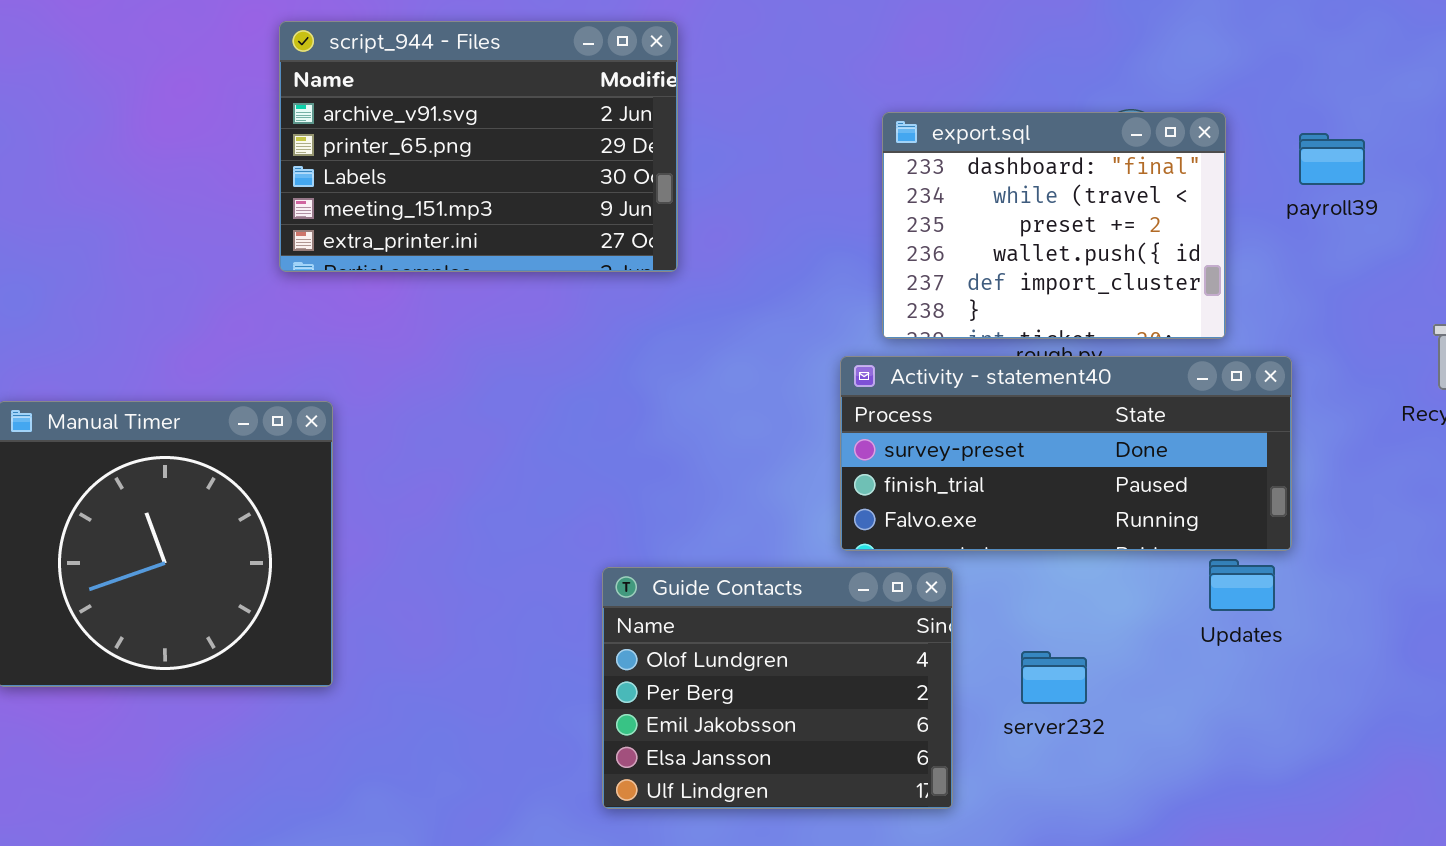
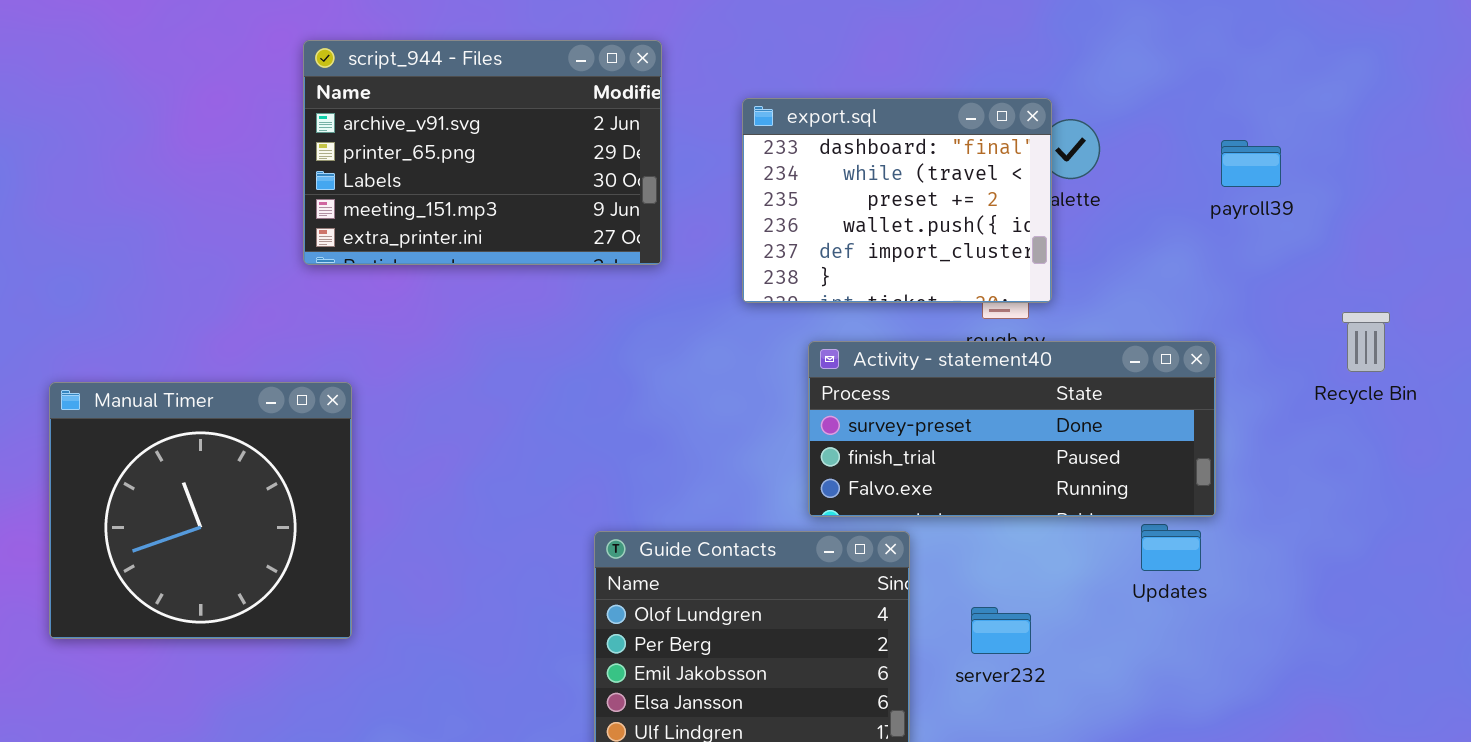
export.sql: [882,112,1226,339] -> [742,98,1052,303], moved

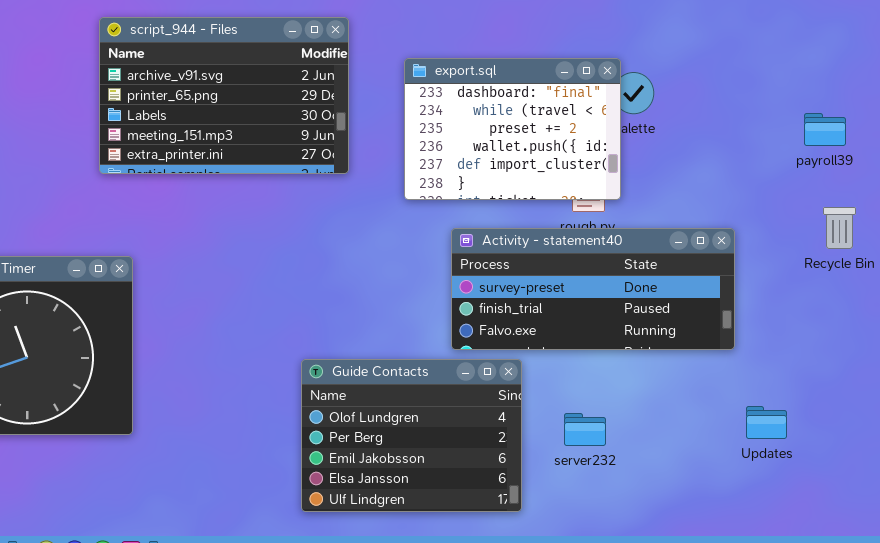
payroll39: [1221,140,1281,187] -> [804,113,846,146], moved
Updates: [1141,524,1201,571] -> [746,406,787,439], moved

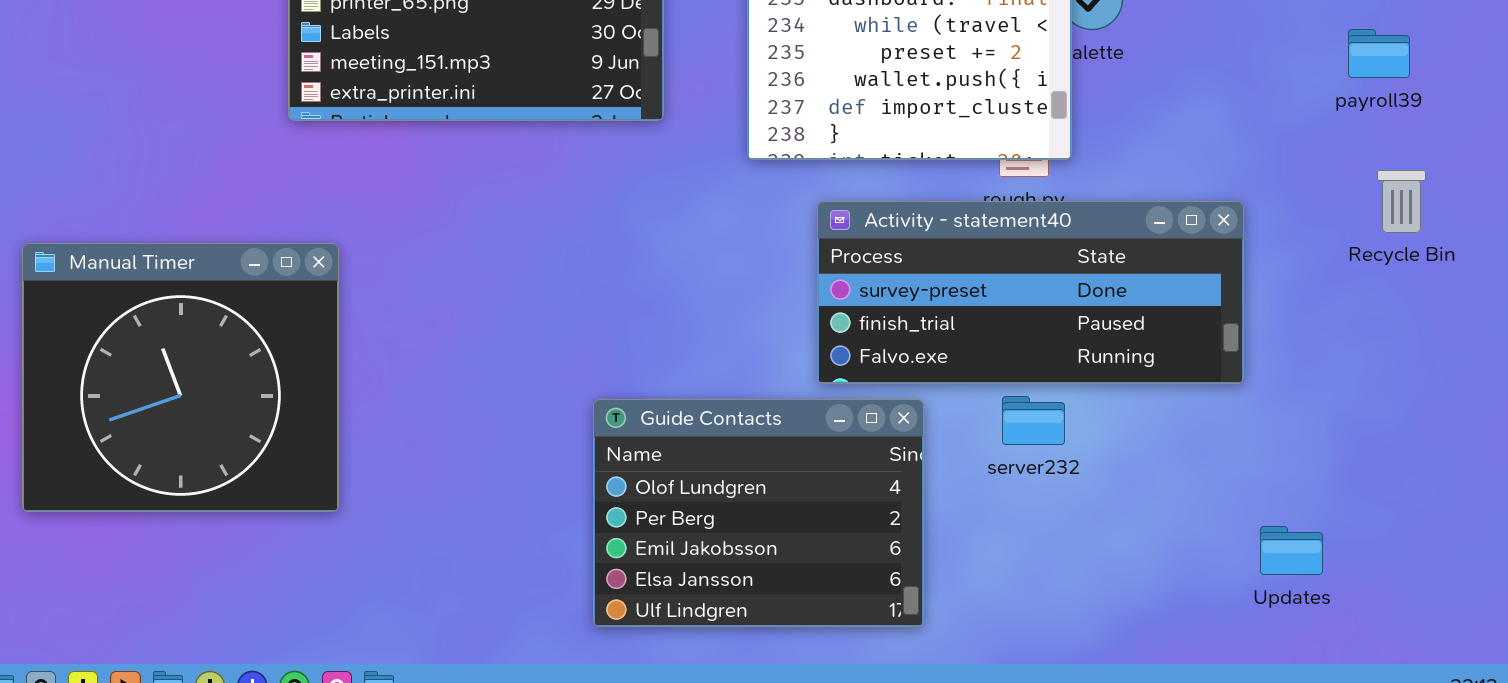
Updates: [746,406,787,439] -> [1260,526,1323,575], moved
server232: [564,413,606,446] -> [1002,396,1065,445], moved

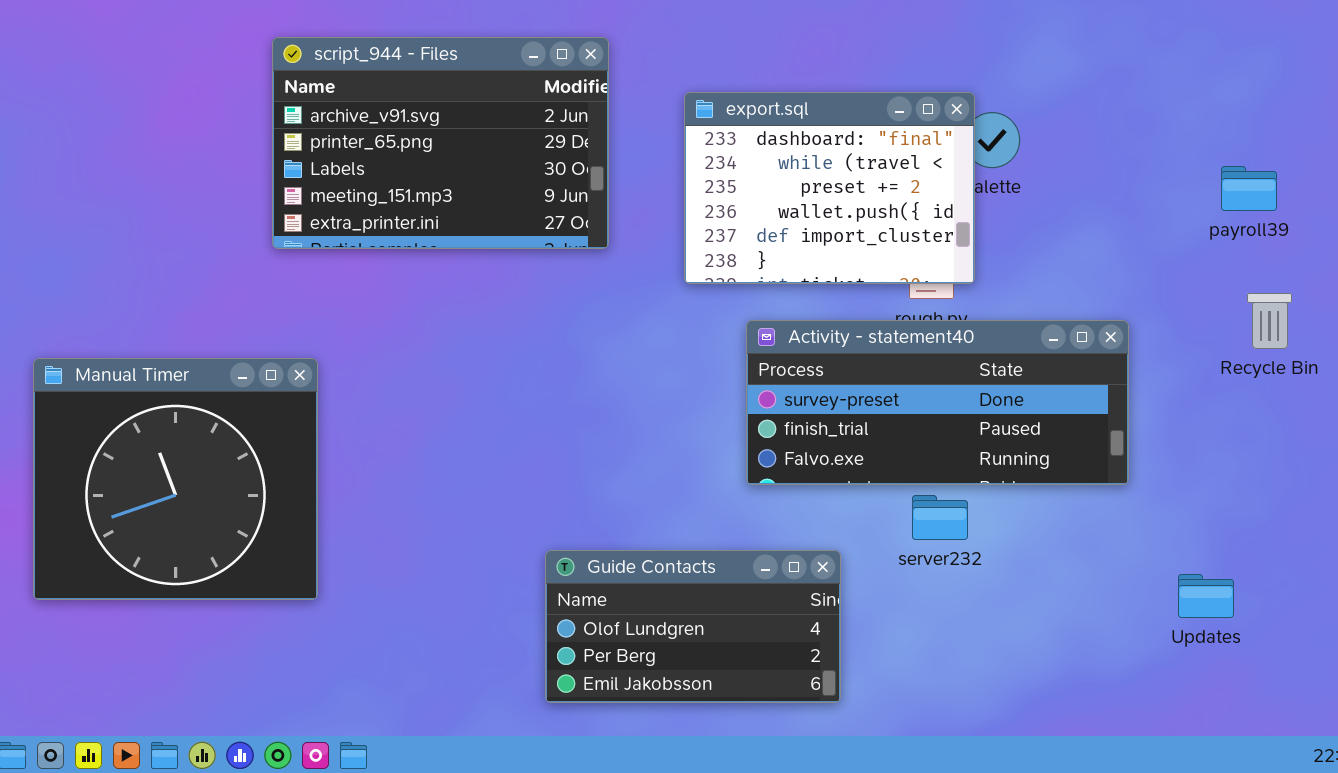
Guide Contacts: [593,399,924,627] -> [545,550,841,703], resized
Updates: [1260,526,1323,575] -> [1178,574,1234,618], moved

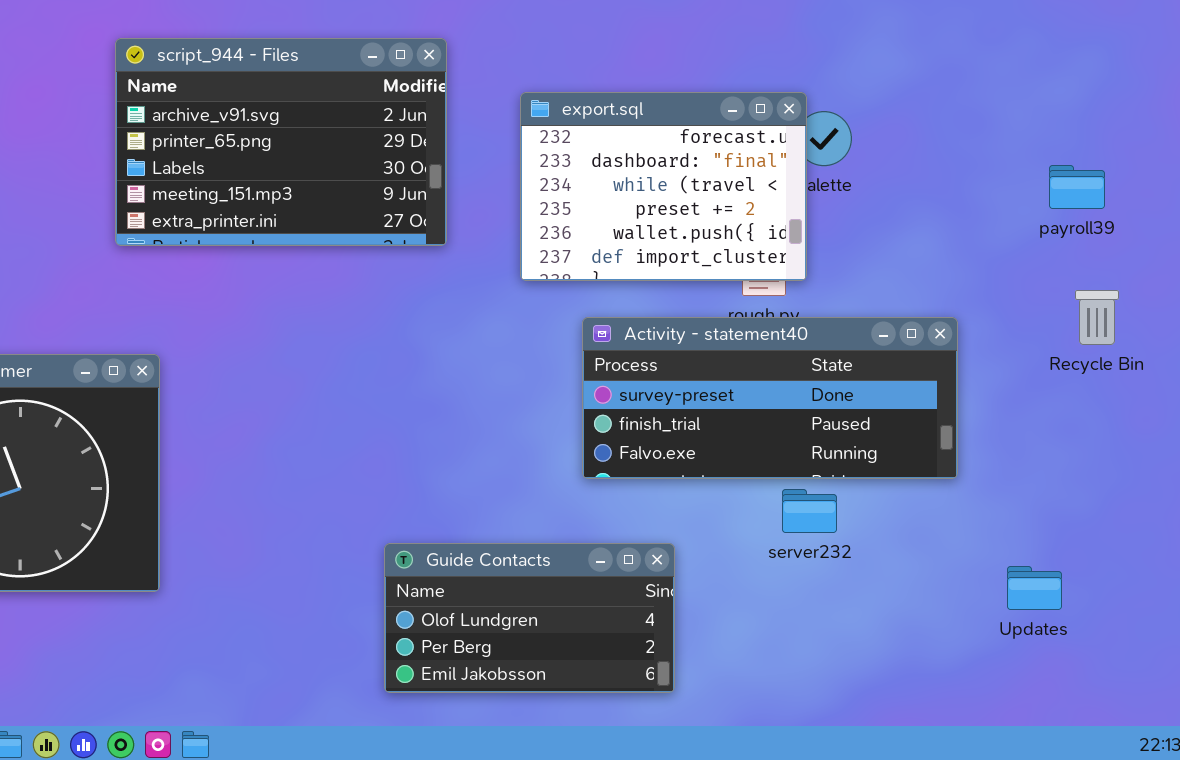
export.sql: [684,92,975,284] -> [520,92,807,281], scrolled up 1 row
server232: [912,495,968,540] -> [782,489,837,533], moved

